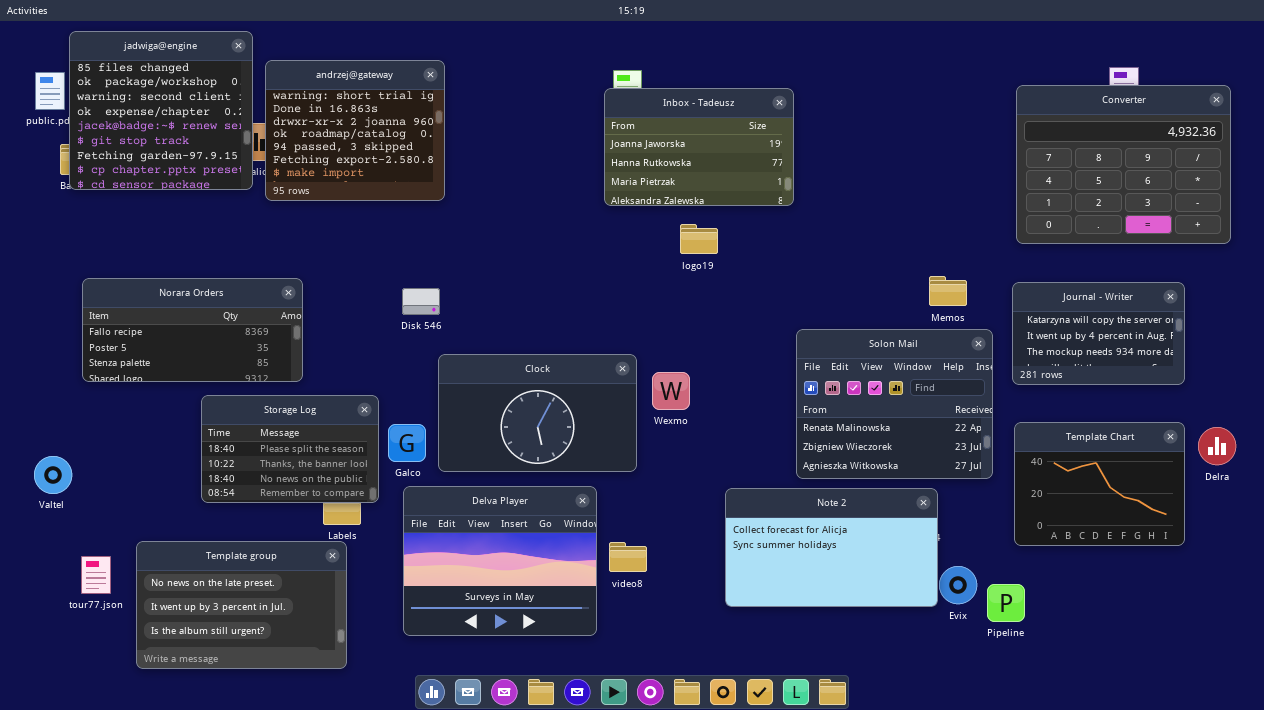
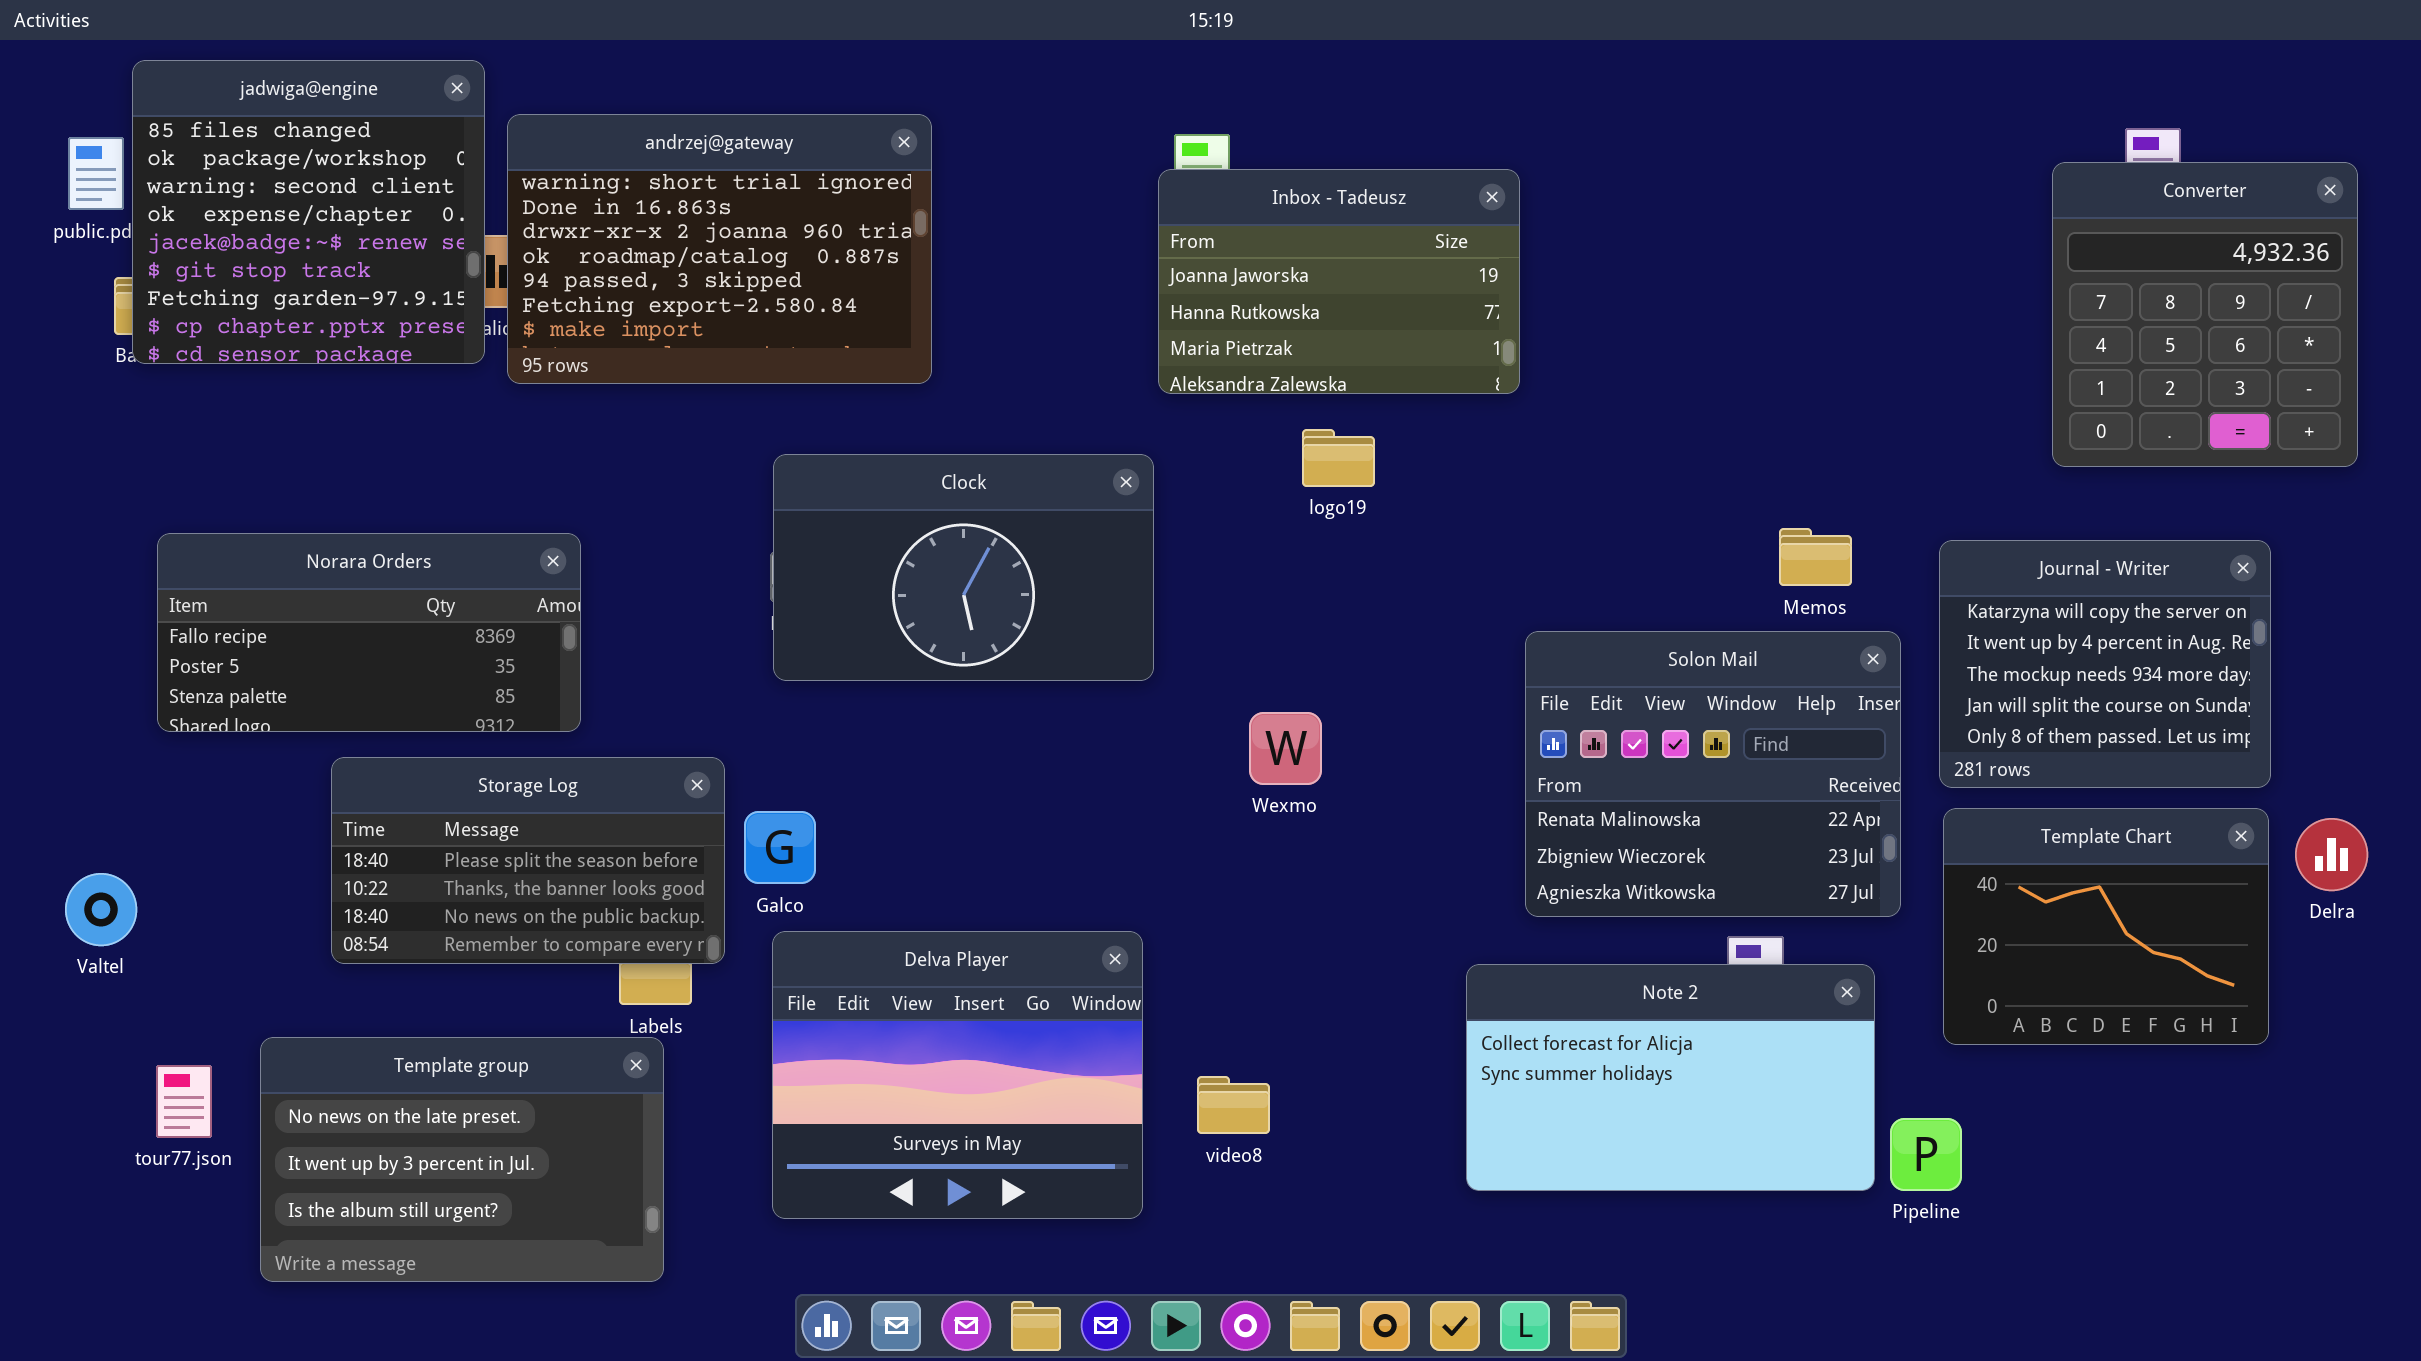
andrzej@gateway: [265,60,445,201] -> [507,114,932,384], resized
Converter: [1016,85,1231,244] -> [2052,162,2358,467], resized
Journal - Writer: [1012,282,1185,385] -> [1939,540,2271,788], resized
Clock: [438,354,637,472] -> [773,454,1154,681], moved
Storage Log: [201,395,379,503] -> [331,757,725,964], resized
Note 2: [725,488,938,607] -> [1466,964,1875,1191], moved
video8: [609,542,647,572] -> [1197,1076,1270,1134], moved

